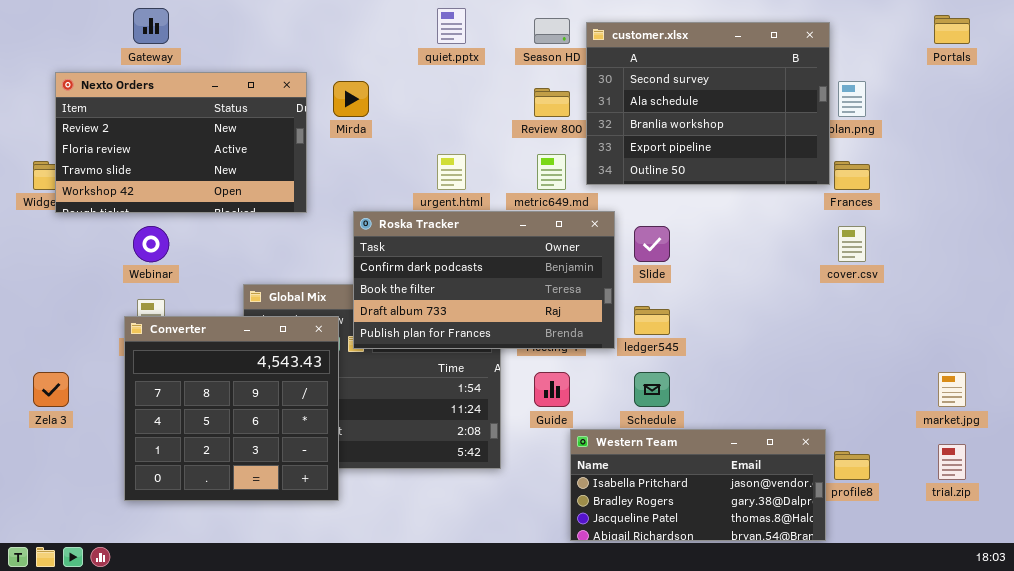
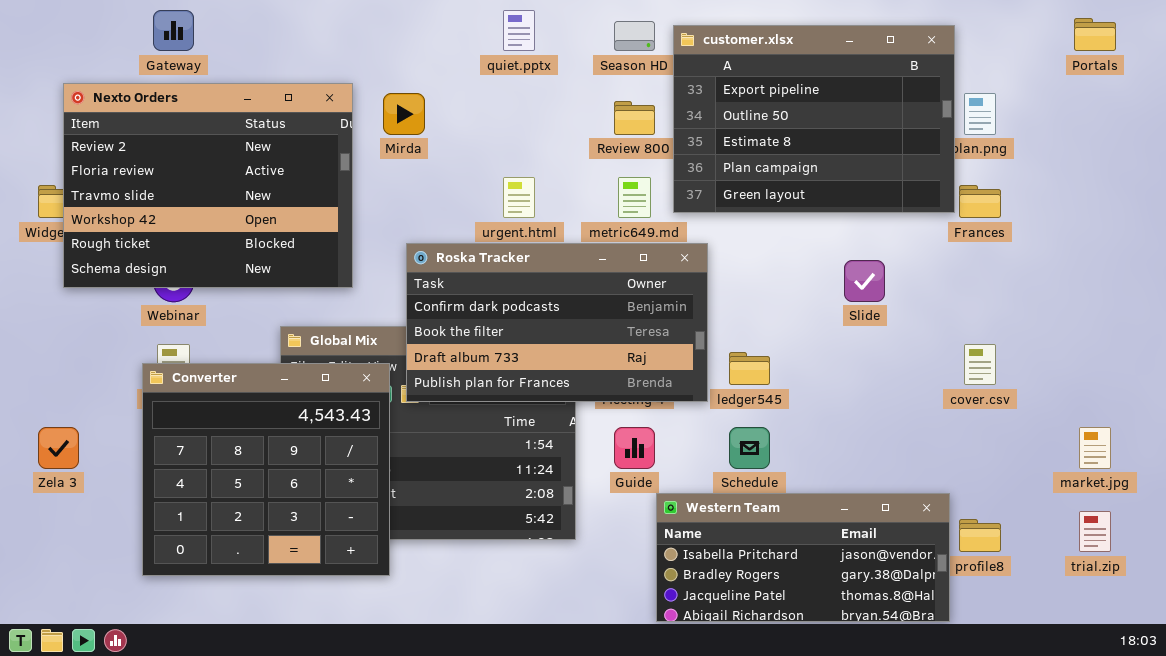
customer.xlsx: [586,22,830,185] -> [673,25,955,213], scrolled down 3 rows
Nexto Orders: [55,72,307,213] -> [63,83,353,288], resized
Slide: [634,226,670,262] -> [844,260,885,302], moved
cover.csv: [838,226,866,262] -> [964,344,996,385], moved

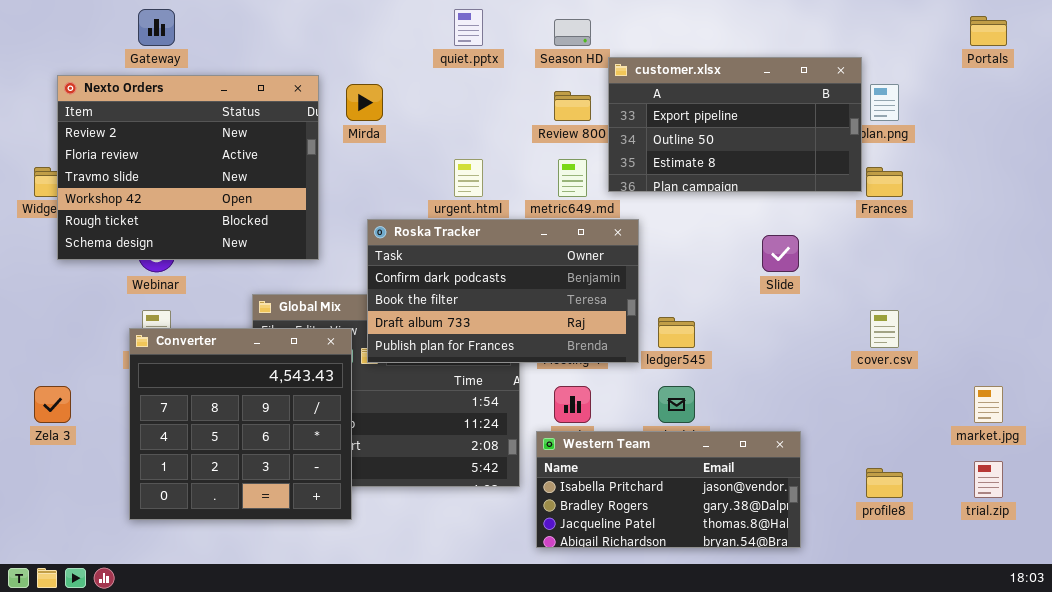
customer.xlsx: [673,25,955,213] -> [608,57,862,192], resized
Western Team: [656,493,950,622] -> [536,431,801,548], moved

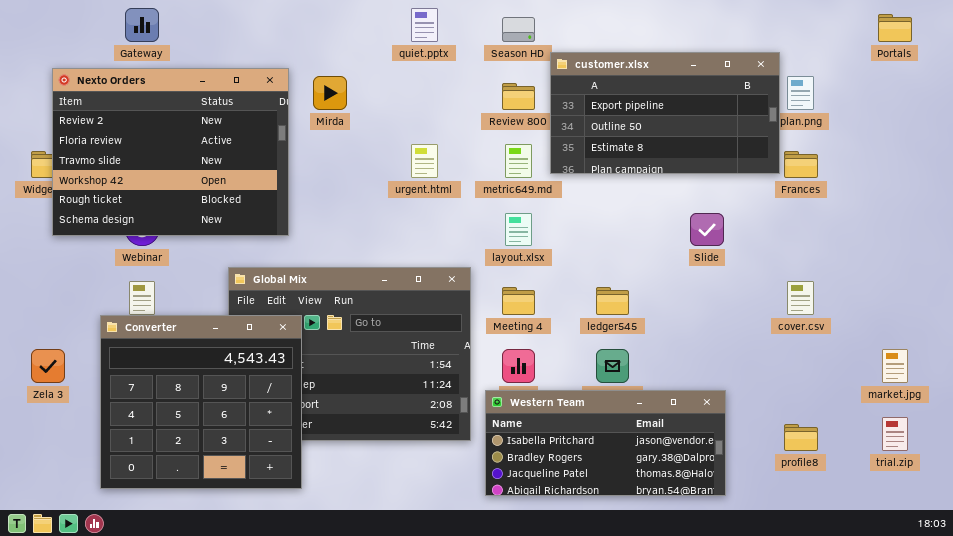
Roska Tracker: [367,219,639,363] -> none, closed
Converter: [129,328,352,520] -> [100,315,302,489], moved

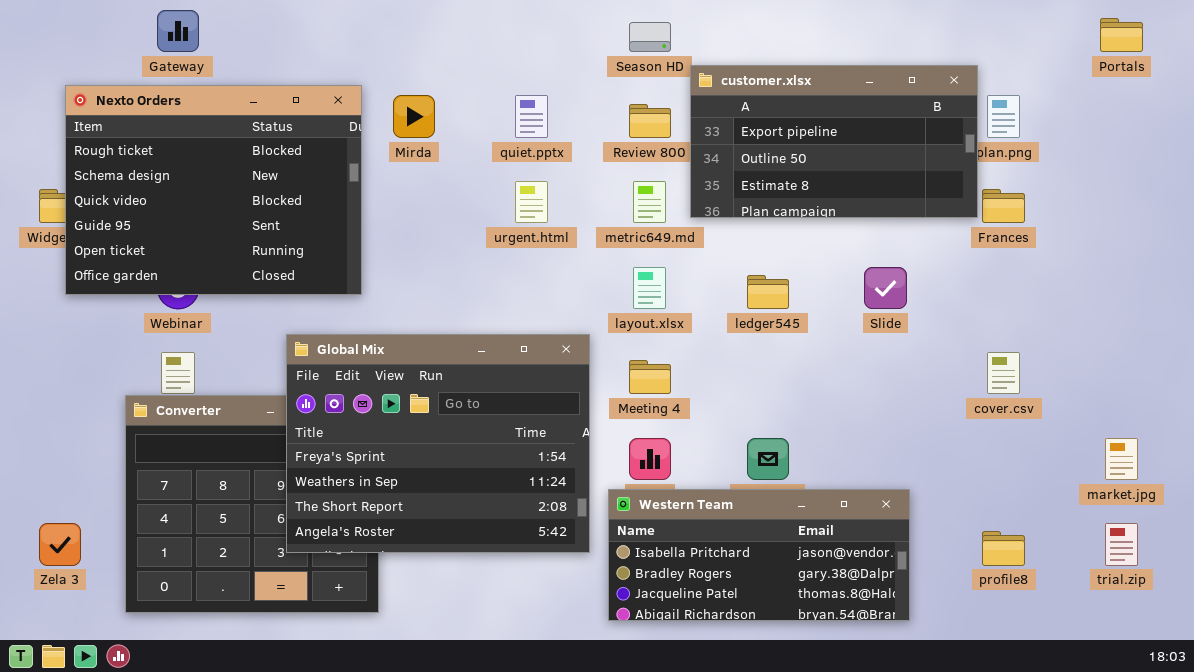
quiet.pptx: [411,8,438,42] -> [515,95,548,138], moved
Nexto Orders: [52,68,289,236] -> [65,85,362,295], scrolled down 4 rows
Global Mix: [228,267,471,441] -> [286,334,590,553], raised
ledger545: [596,287,629,315] -> [747,275,789,309], moved
Zela 3: [31,349,65,383] -> [39,523,81,566], moved

